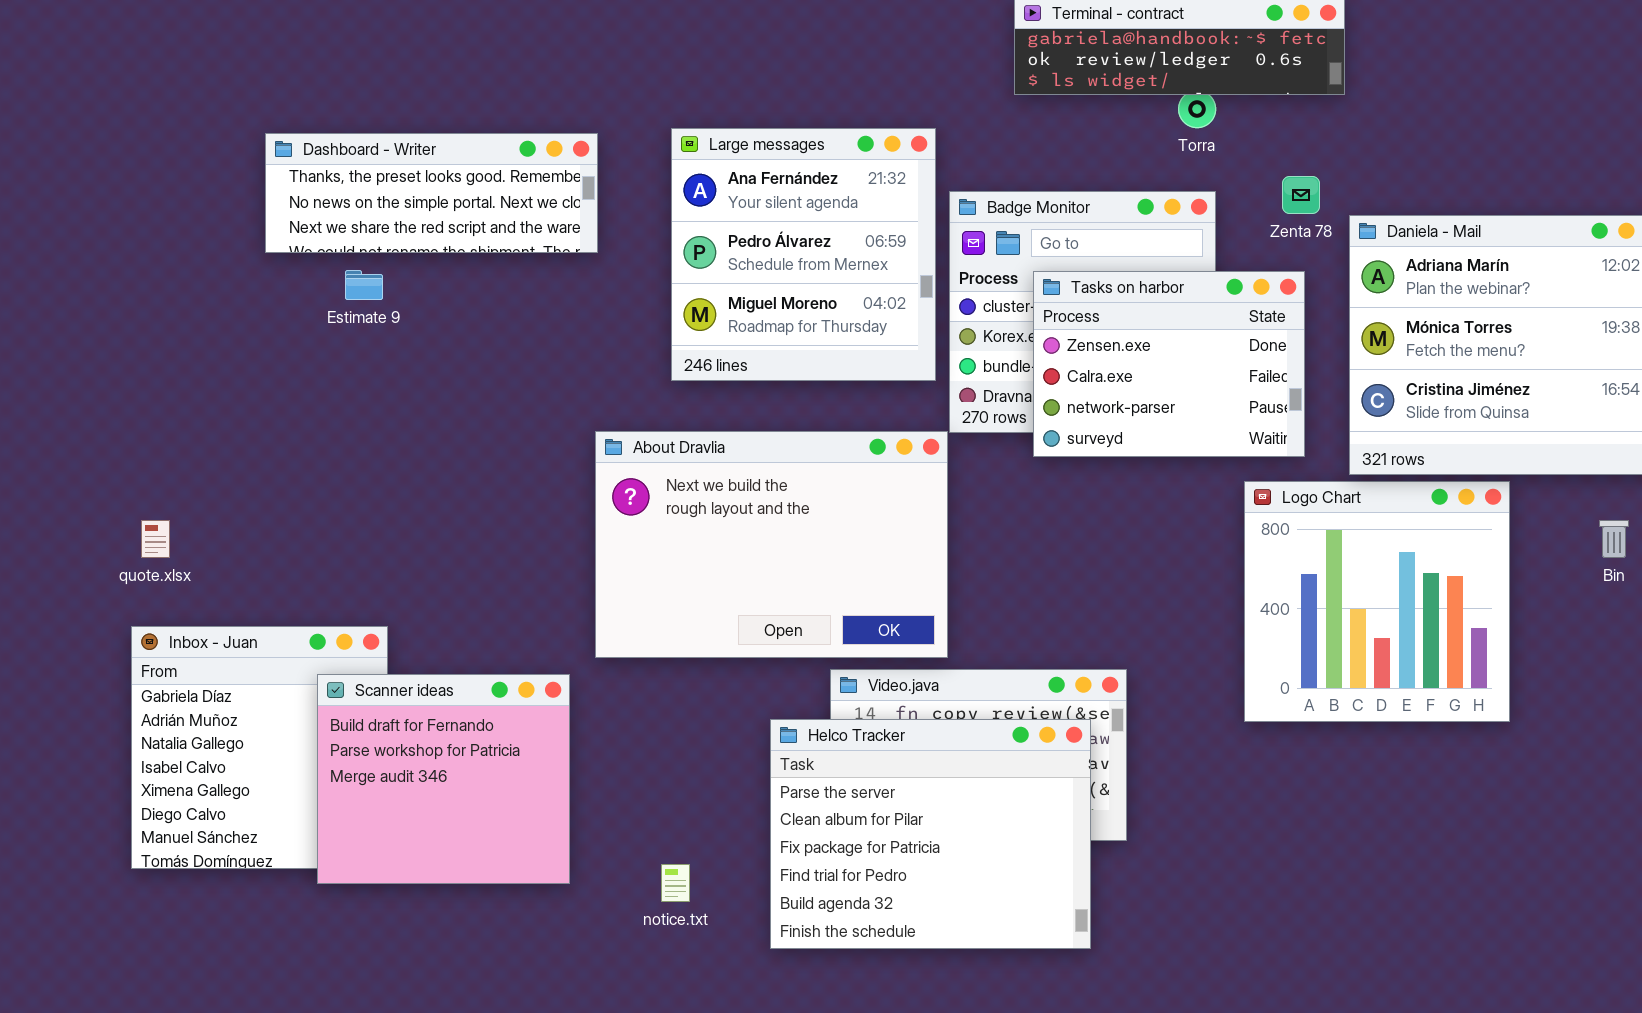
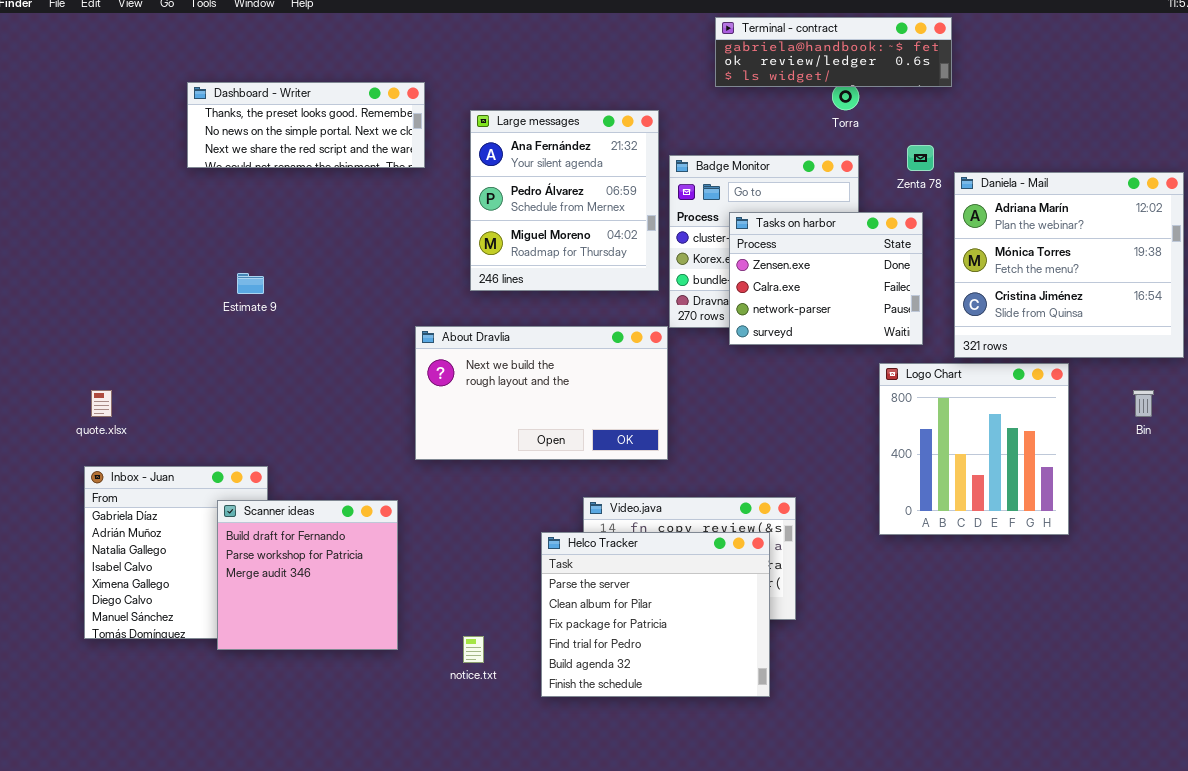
Dashboard - Writer: [265,133,598,253] -> [187,82,425,168], moved
Estimate 9: [345,270,383,300] -> [237,273,264,294], moved
About Dravlia: [595,431,948,658] -> [415,326,668,460], resized

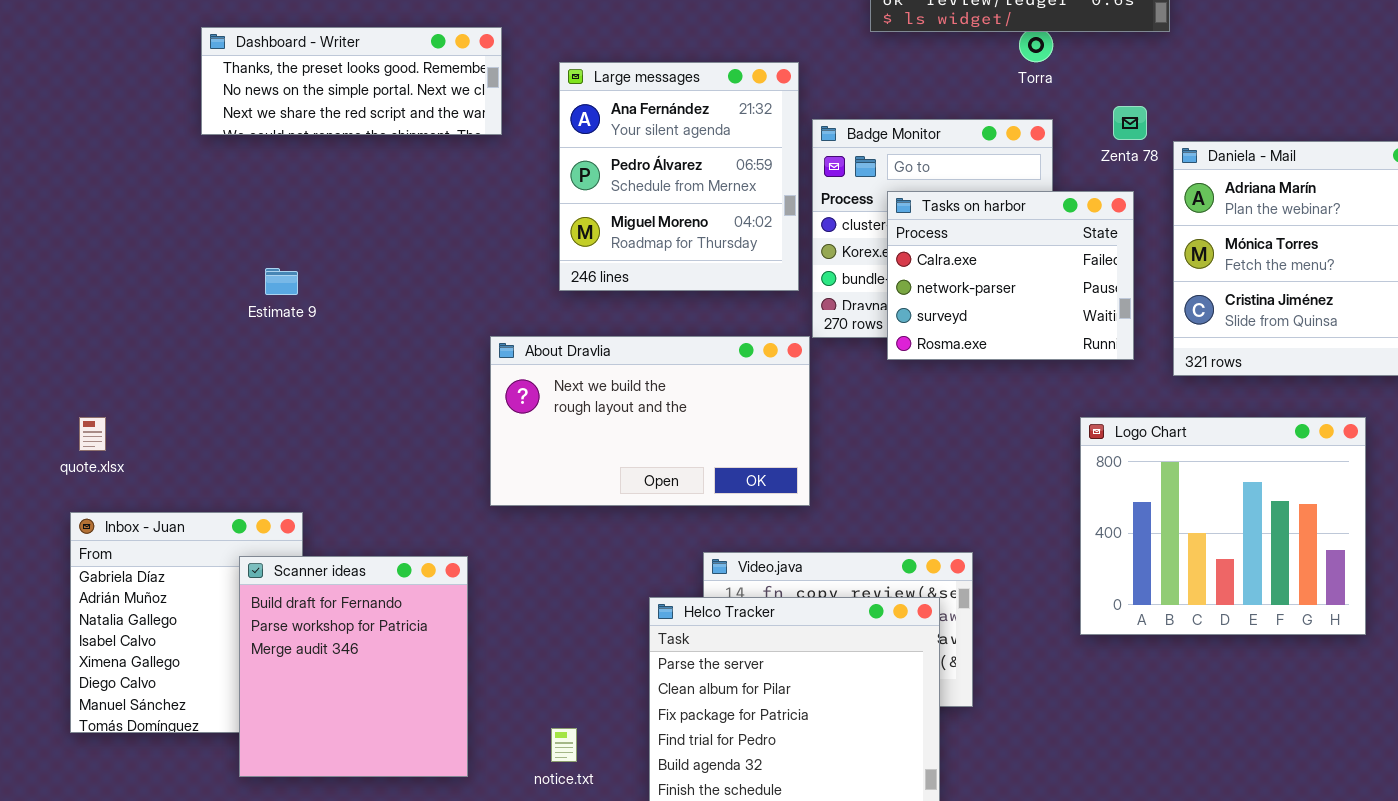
Tasks on harbor: [729,212,923,345] -> [887,191,1134,360], scrolled down 1 row
Logo Chart: [879,363,1069,535] -> [1080,417,1366,635], moved, resized
Scanner ideas: [217,500,398,650] -> [239,556,468,777], resized

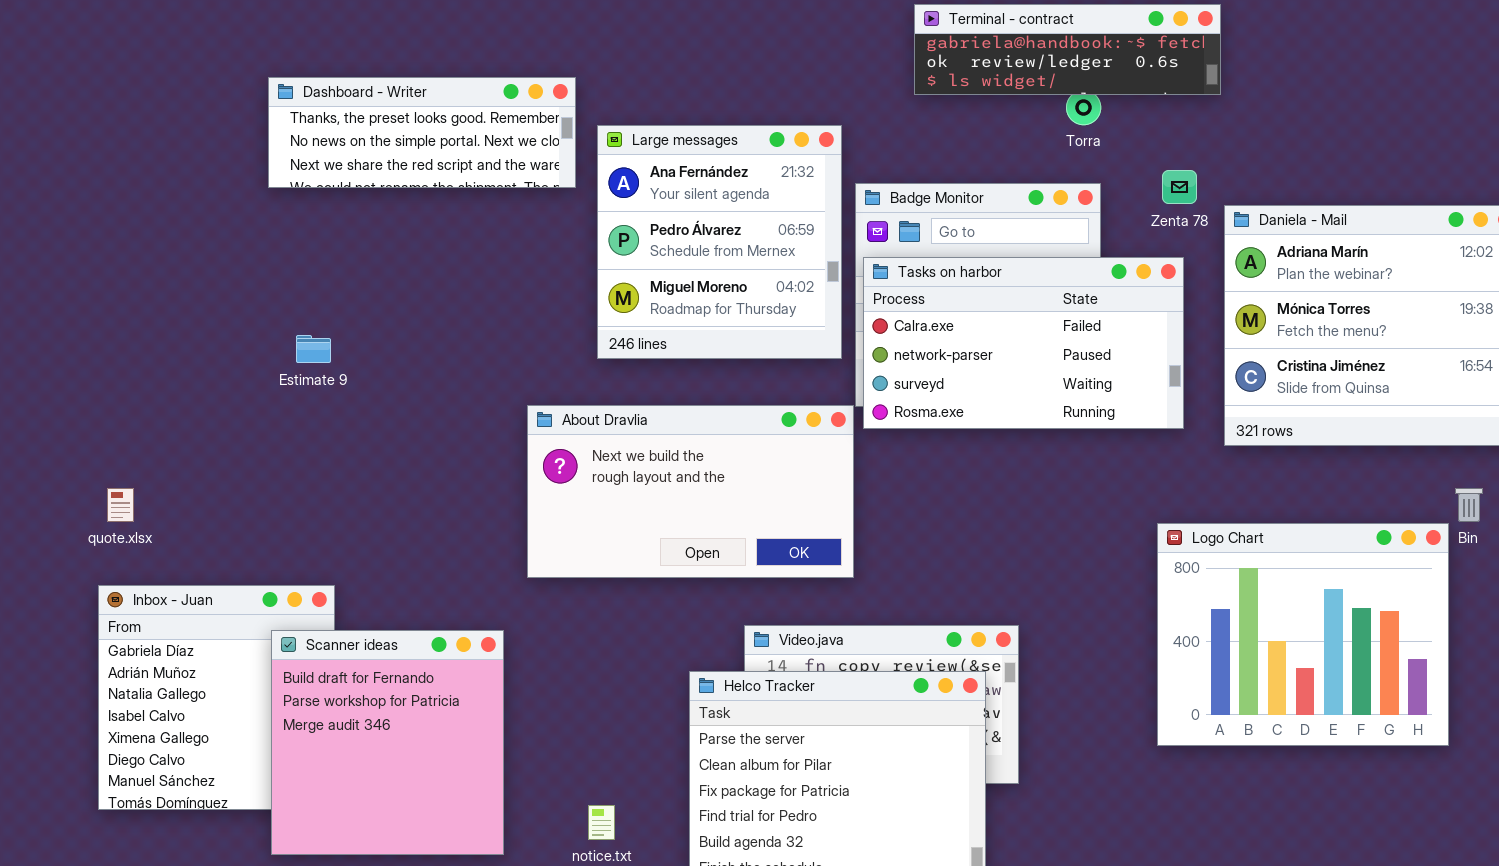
Dashboard - Writer: [201,27,502,135] -> [268,77,576,188], moved
Tasks on harbor: [887,191,1134,360] -> [863,257,1184,429], resized
Logo Chart: [1080,417,1366,635] -> [1157,523,1449,746], moved

